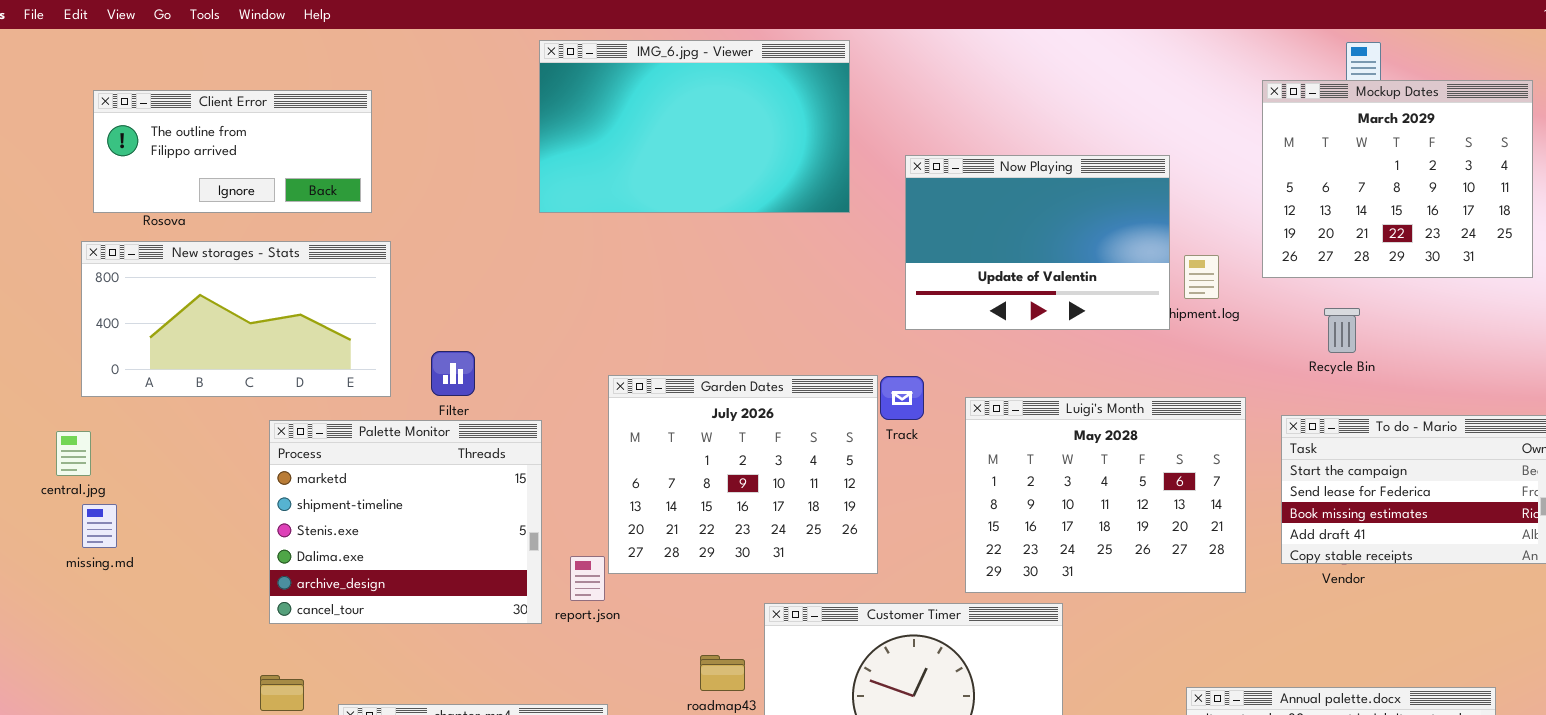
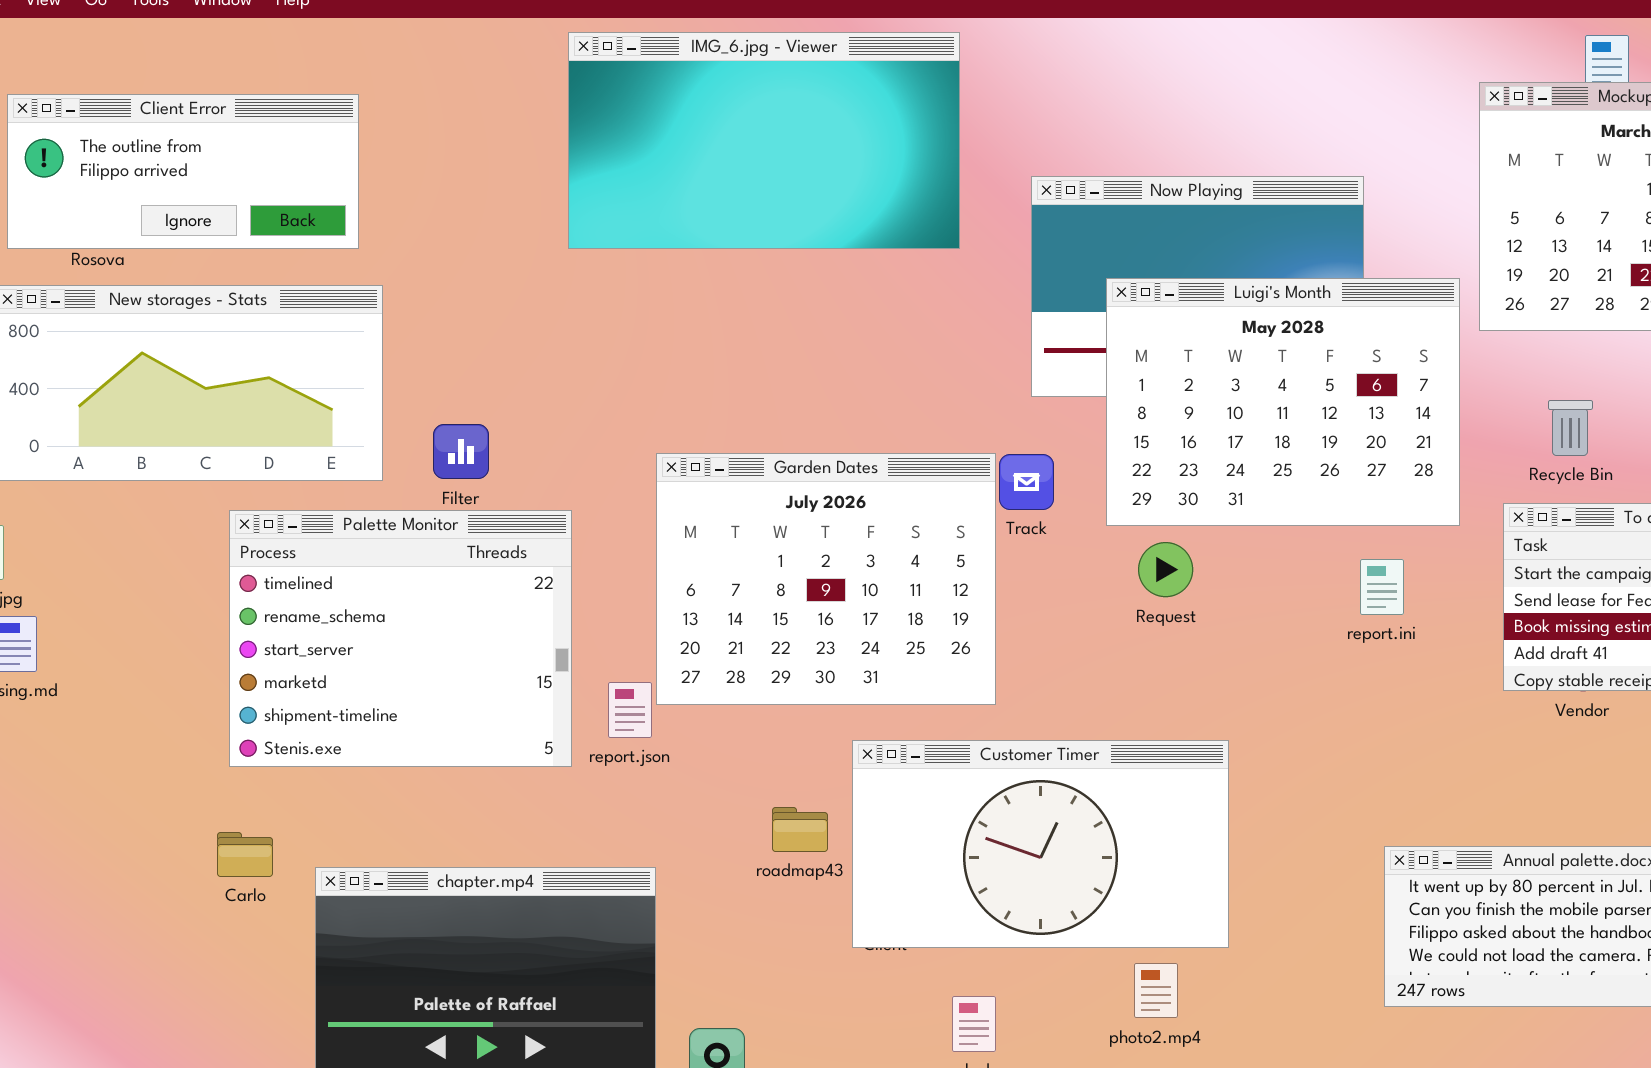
Recycle Bin: [1324,308,1360,353] -> [1548,400,1593,456], moved
Luigi's Month: [965,397,1246,593] -> [1106,278,1460,526], moved
Palette Monitor: [269,420,542,624] -> [229,510,572,767], scrolled up 3 rows

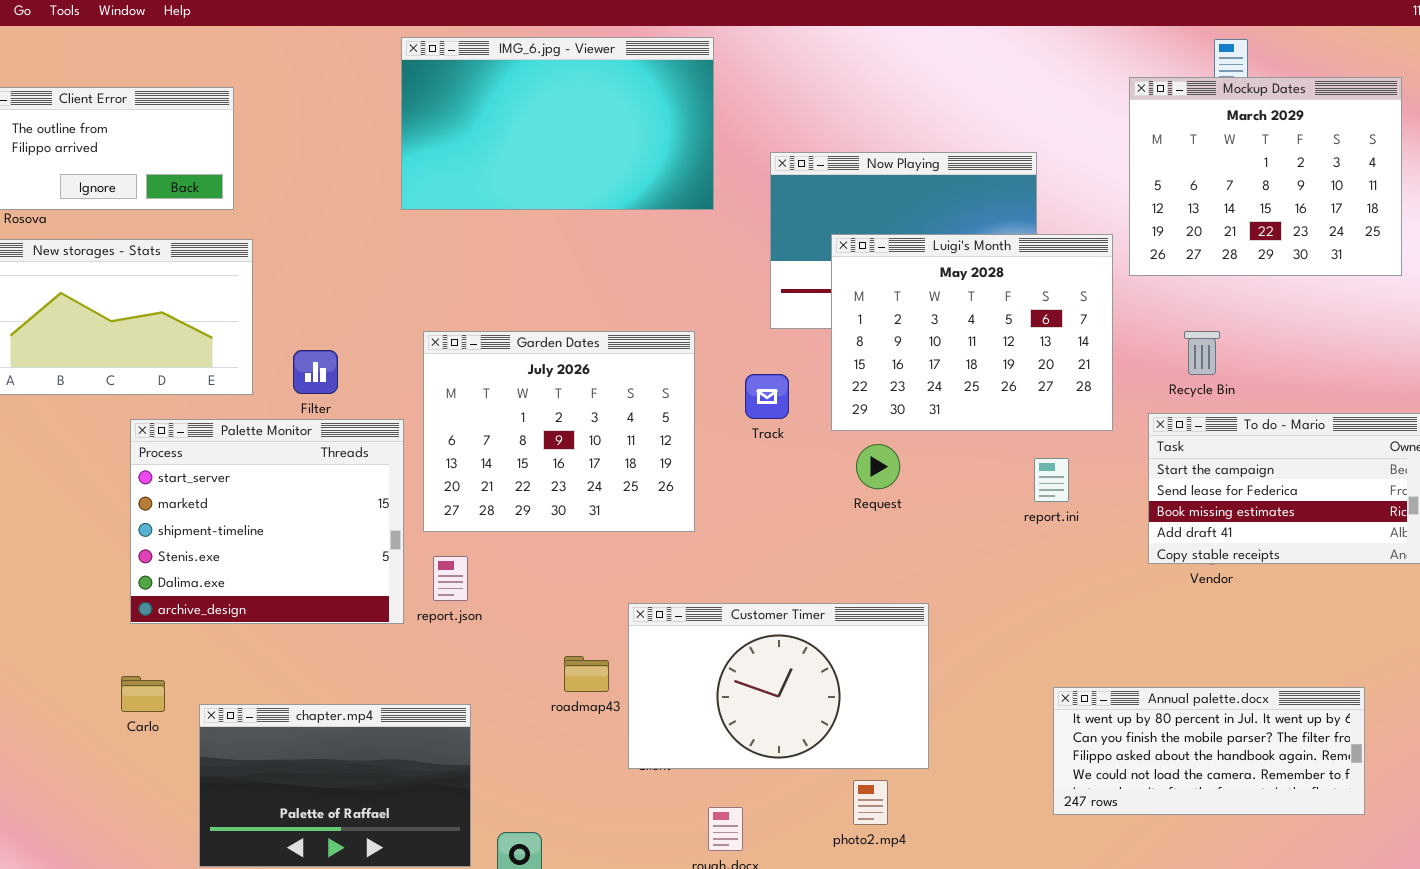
Garden Dates: [656,453,996,705] -> [423,331,695,532], moved
Palette Monitor: [229,510,572,767] -> [130,419,404,624], scrolled down 2 rows

